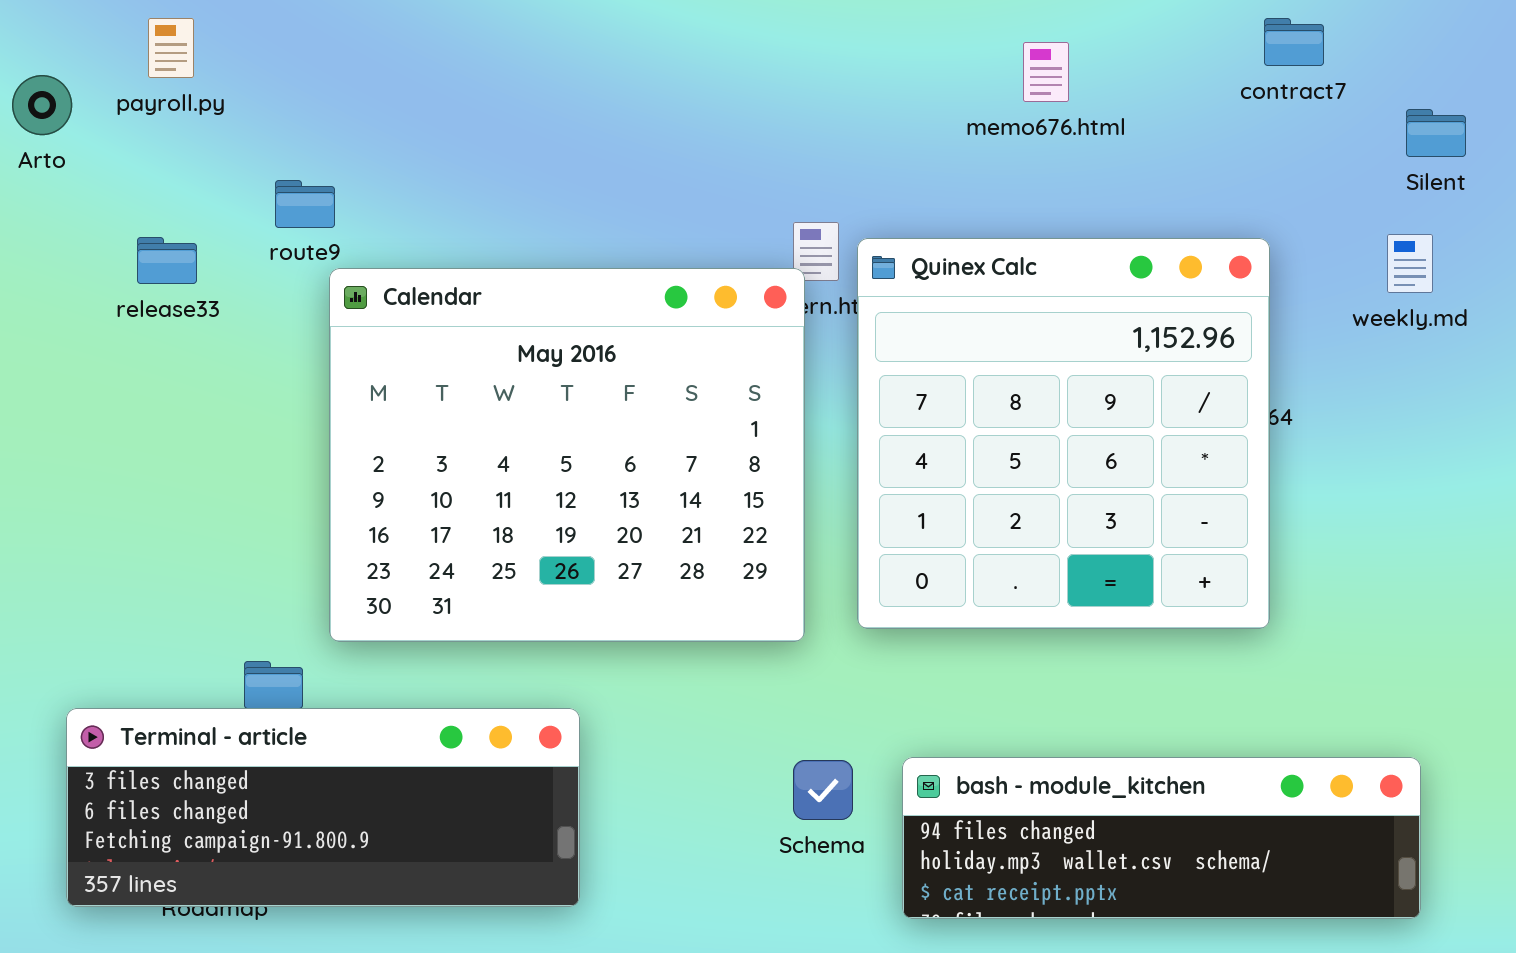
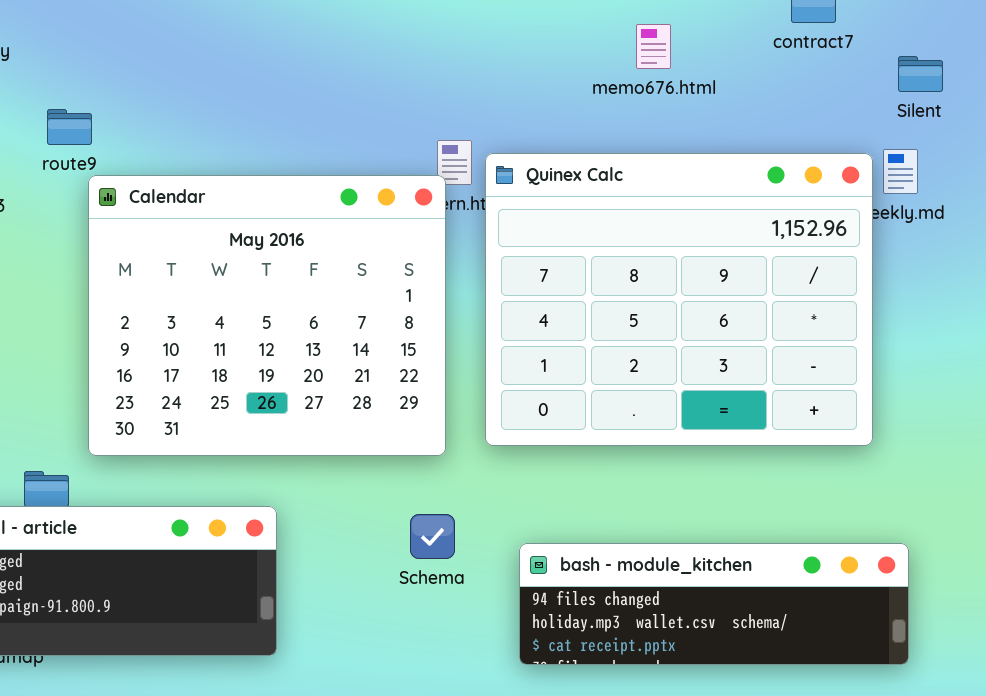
memo676.html: [1023,42,1069,102] -> [636,24,671,69], moved
Quinex Calc: [857,238,1270,629] -> [485,153,873,446], resized
Schema: [793,760,853,820] -> [410,514,455,559], moved

